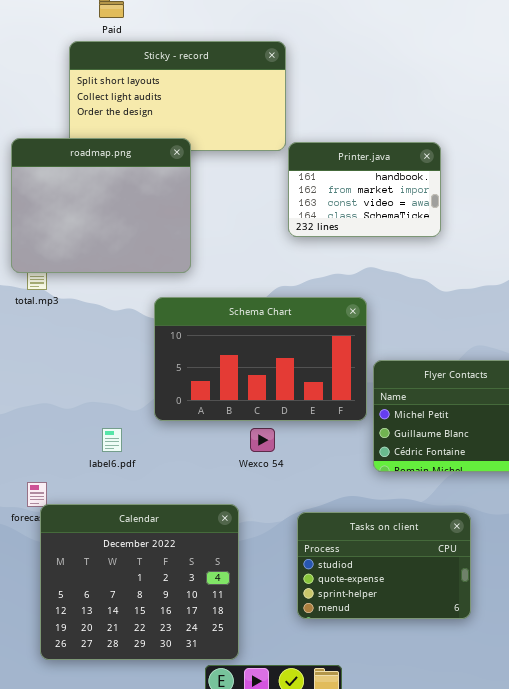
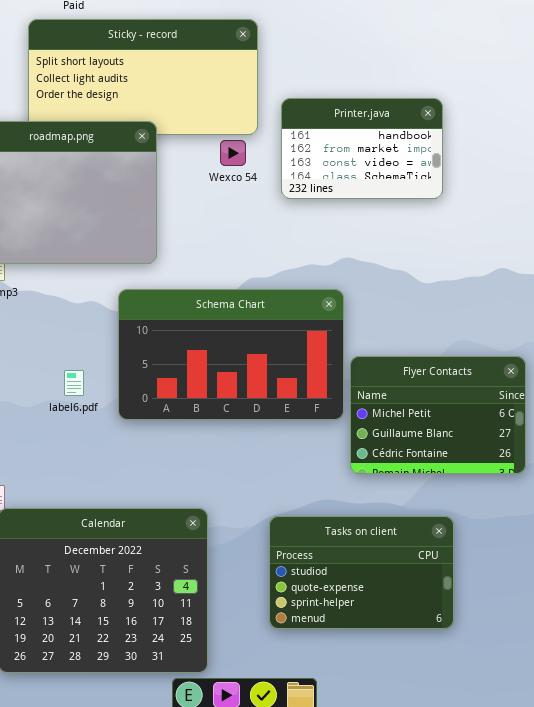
Printer.java: [288,142,441,237] -> [281,98,443,199], moved
label6.pdf: [102,428,122,452] -> [64,370,84,396], moved
Wexco 54: [250,428,275,452] -> [220,140,246,166], moved

